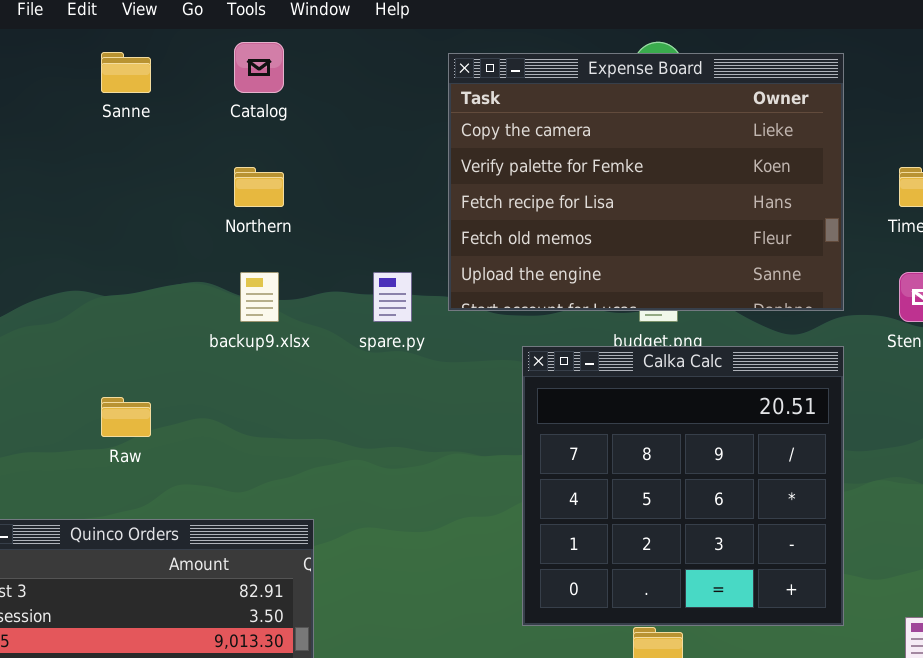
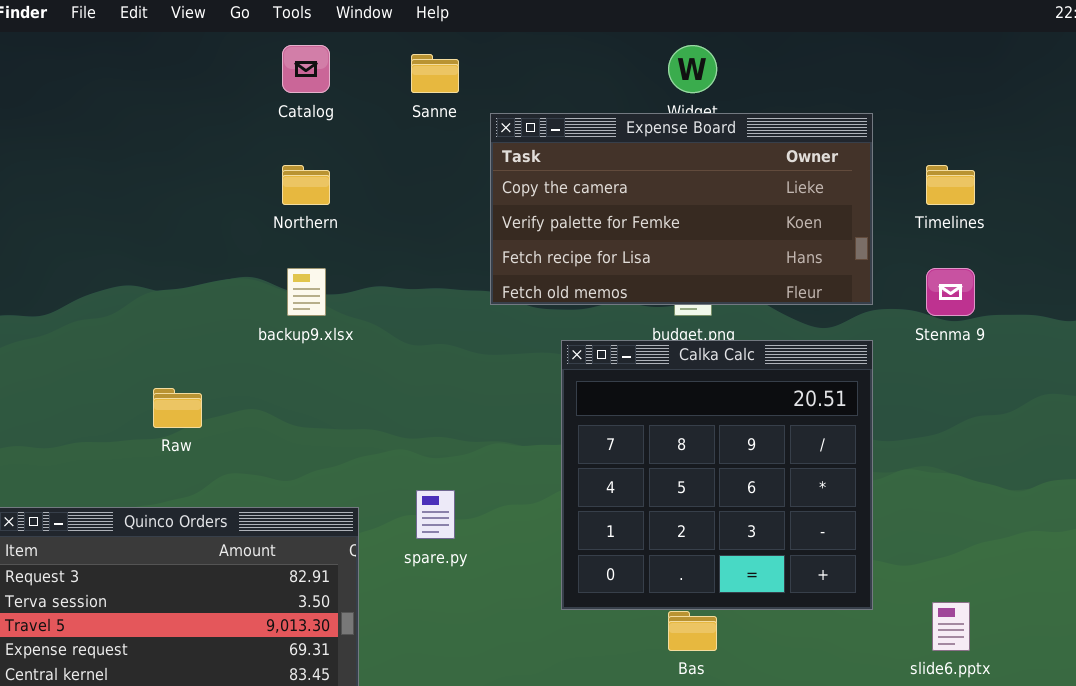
Sanne: [101,52,151,93] -> [411,54,459,93], moved
Expense Board: [448,53,844,311] -> [490,113,873,305], resized
spare.py: [373,272,412,322] -> [416,490,455,539], moved

